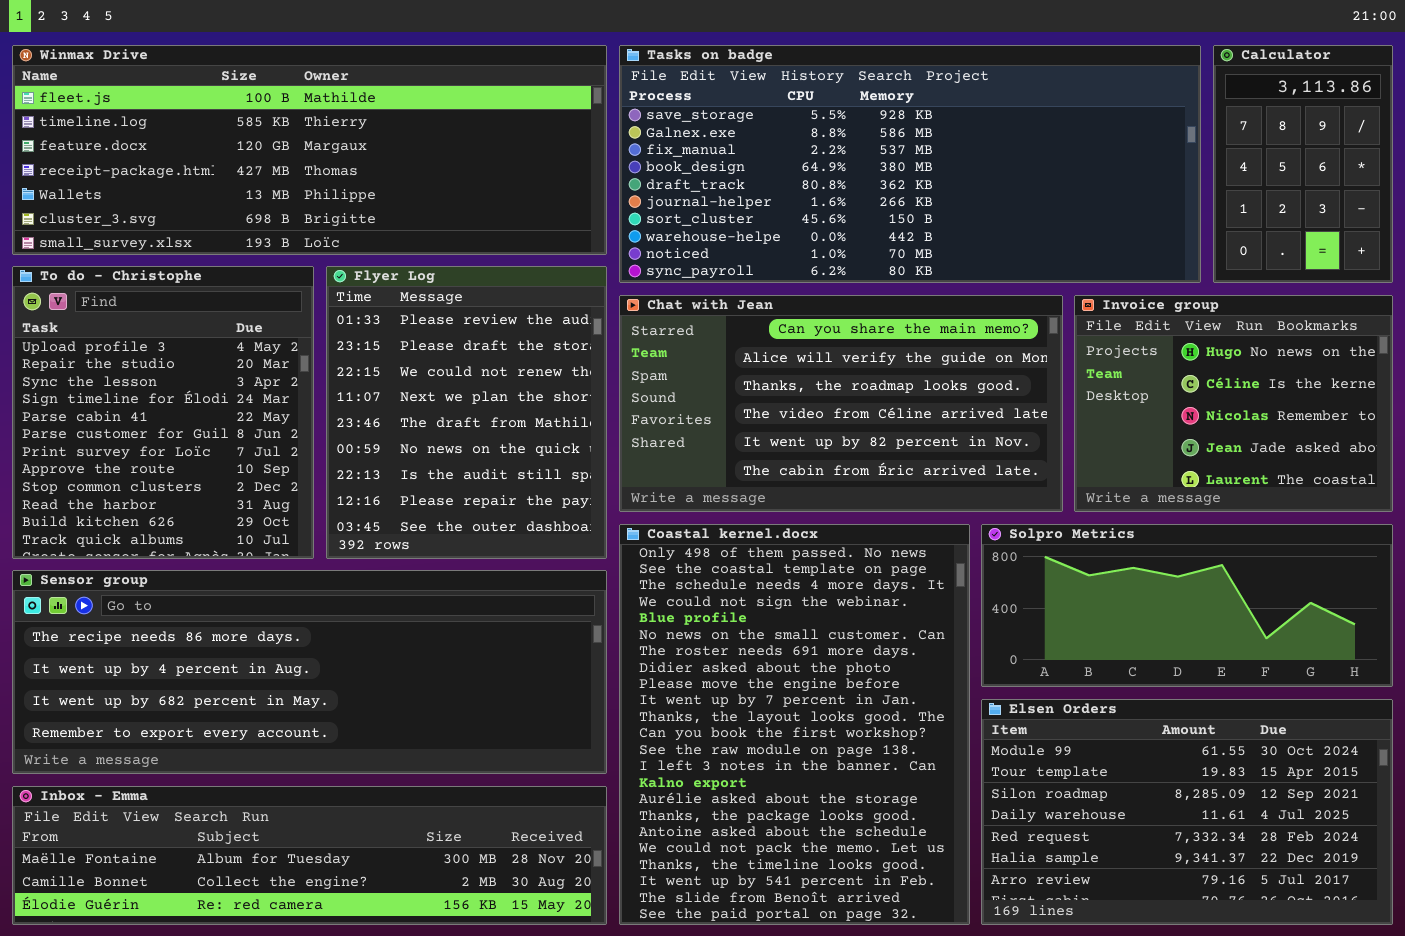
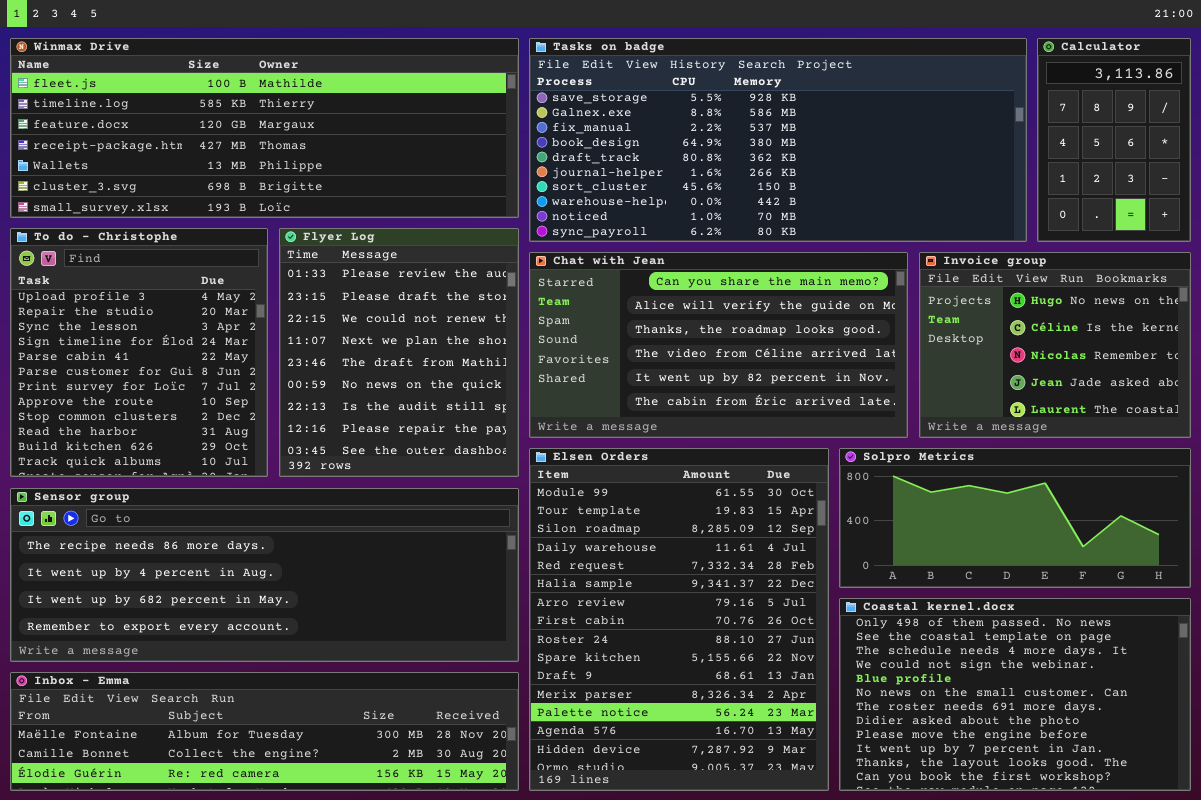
Coastal kernel.docx: [619,524,970,925] -> [839,598,1191,791], moved, resized
Elsen Orders: [981,699,1393,925] -> [529,448,829,791], moved, resized

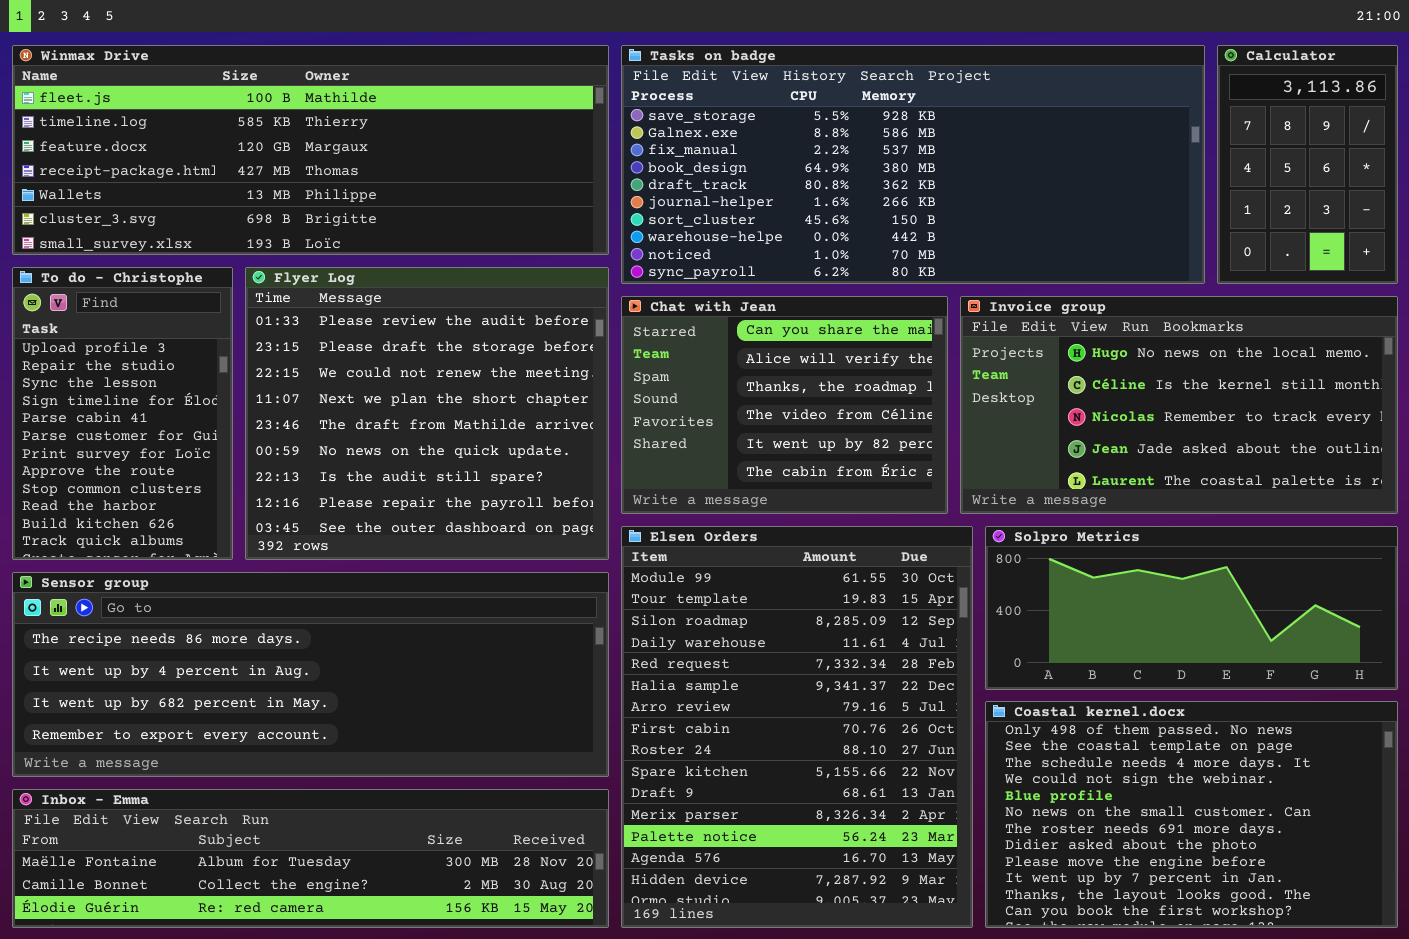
To do - Christophe: [10,228,268,477] -> [12,267,233,560], resized
Flyer Log: [279,228,519,477] -> [245,267,609,560], resized
Chat with Jean: [529,252,908,438] -> [621,296,948,514], resized
Invoice group: [919,252,1191,438] -> [960,296,1398,514], resized

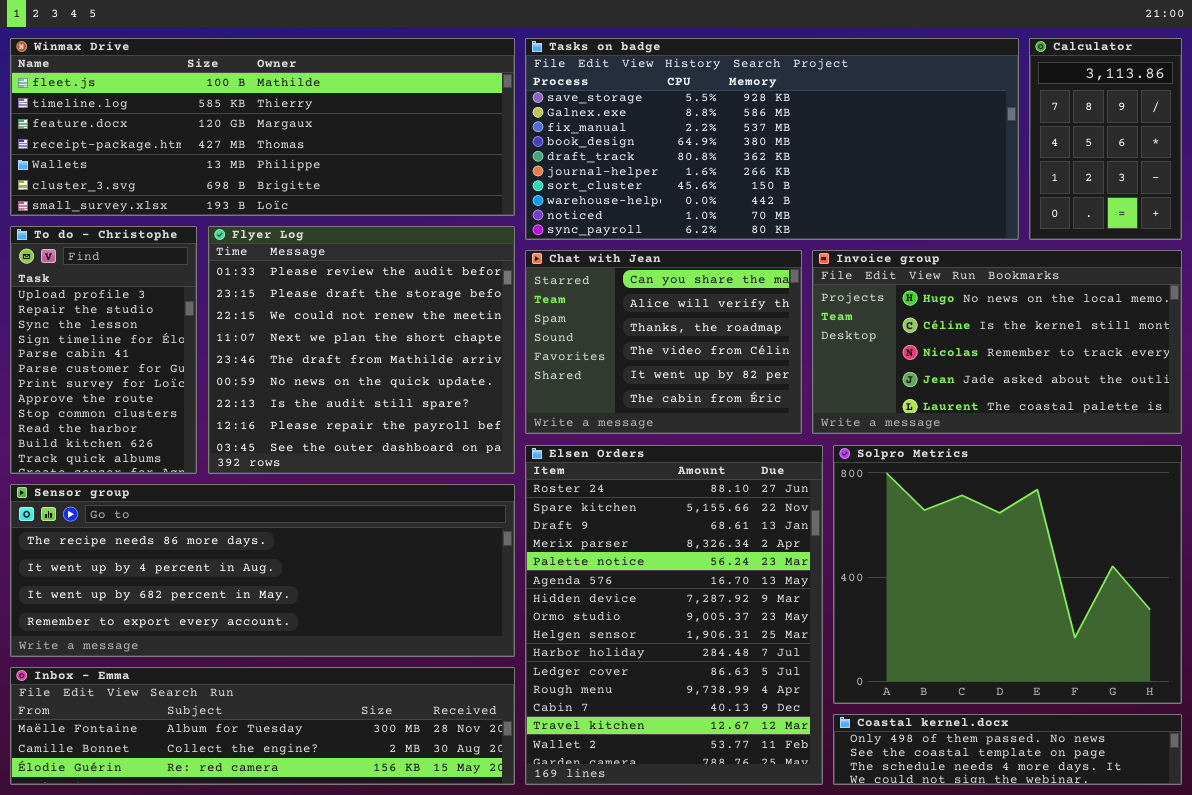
Elsen Orders: [621,526,973,928] -> [525,445,823,785], scrolled down 8 rows
Solpro Metrics: [985,526,1398,690] -> [833,445,1182,704], resized
Coastal kernel.docx: [985,701,1398,928] -> [833,714,1182,785], resized

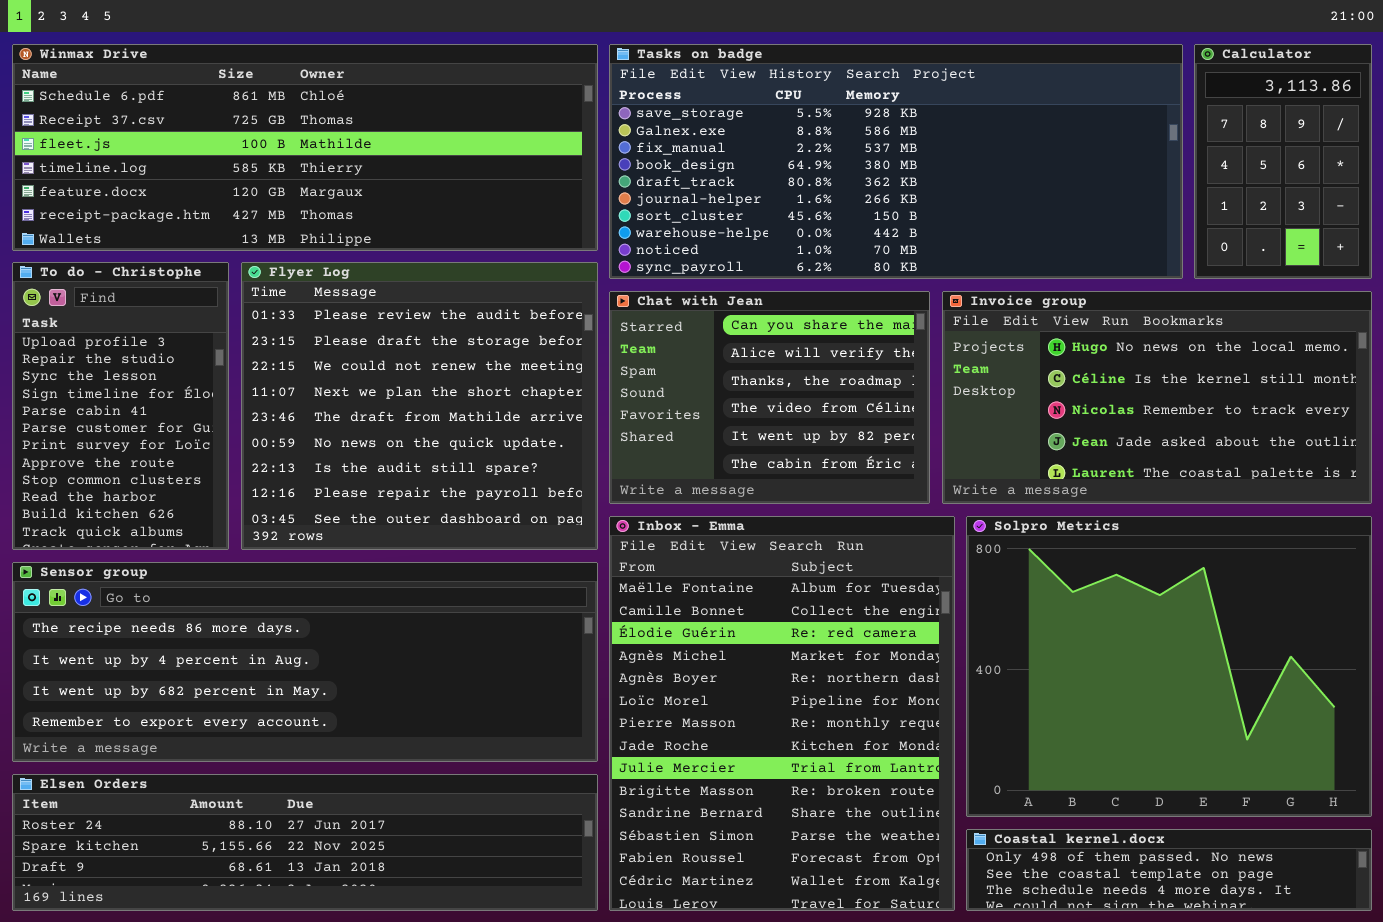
Winmax Drive: [10,38,515,216] -> [12,44,598,251], scrolled up 2 rows
Elsen Orders: [525,445,823,785] -> [12,774,598,911], moved, resized
Inbox - Emma: [10,667,515,785] -> [609,516,955,911], moved, resized

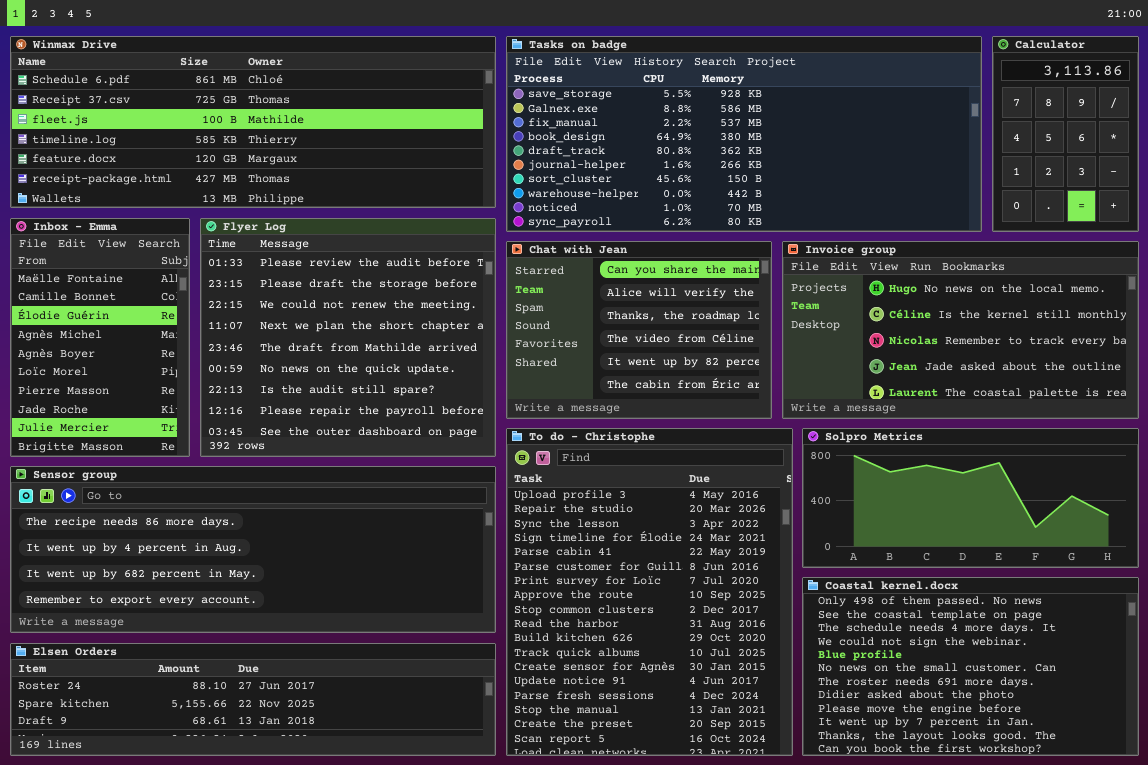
To do - Christophe: [12,262,229,550] -> [506,428,793,756], moved, resized
Inbox - Emma: [609,516,955,911] -> [10,218,190,457], moved, resized
Solpro Metrics: [966,516,1372,817] -> [802,428,1139,568], resized
Coastal kernel.docx: [966,829,1372,911] -> [802,577,1139,756], resized

